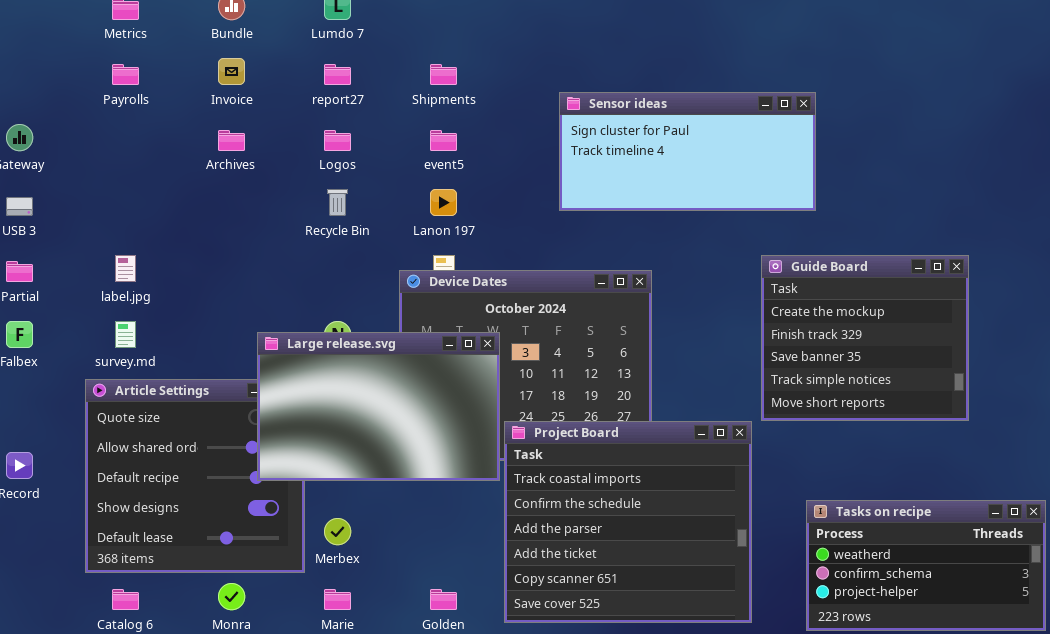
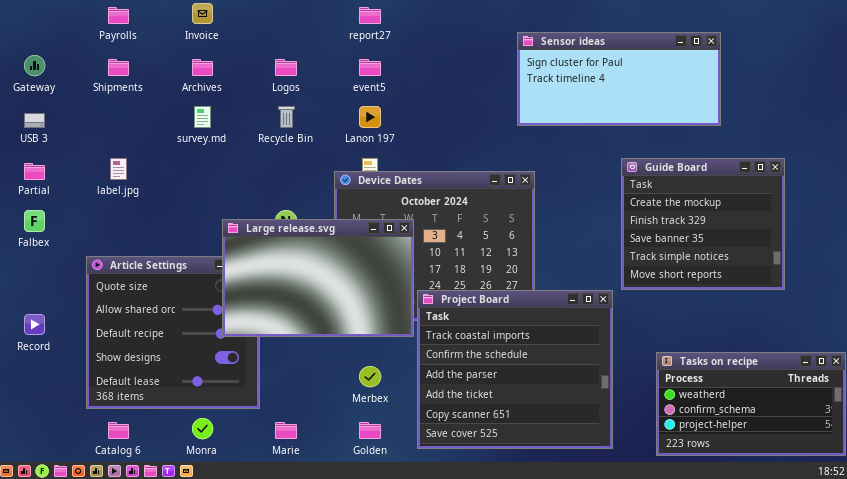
report27: [324,64,351,85] -> [359,7,381,24], moved
Shipments: [430,64,457,85] -> [108,59,129,76], moved
Sensor ideas: [559,92,816,211] -> [517,32,721,126], moved
survey.md: [115,321,136,348] -> [194,106,211,128], moved
Merbex: [324,518,351,545] -> [359,366,381,387], moved

